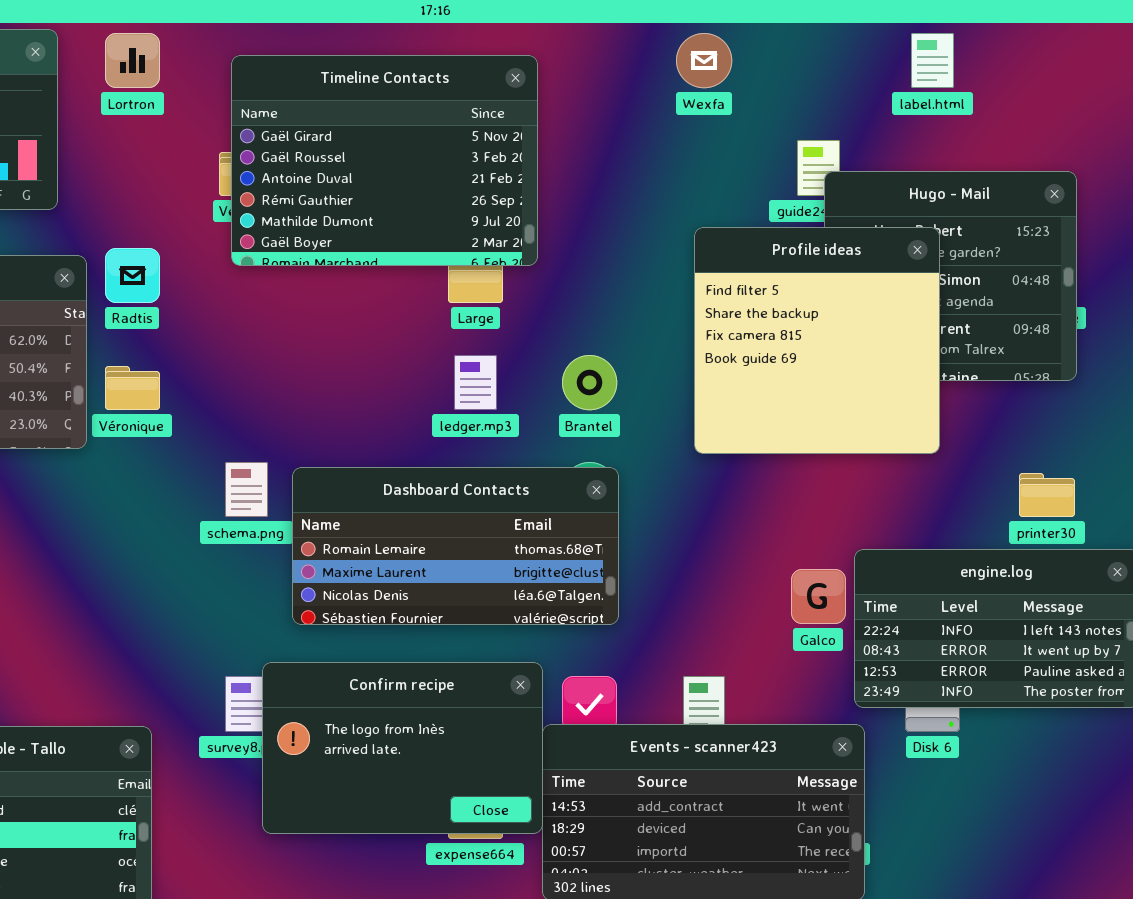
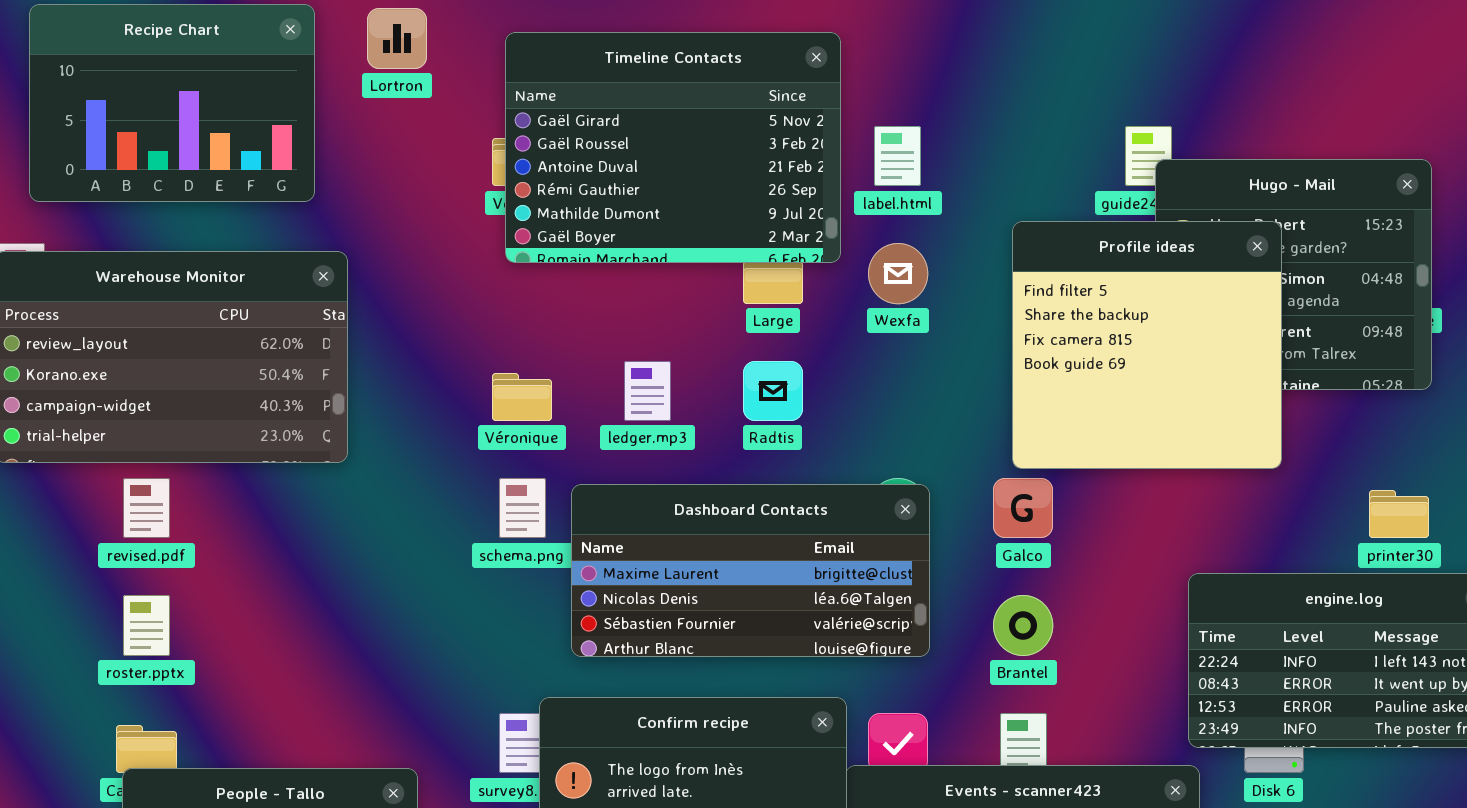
Wexfa: [676,33,732,88] -> [868,243,928,304], moved
label.html: [911,33,954,88] -> [874,126,921,186], moved
Radtis: [105,248,160,303] -> [743,361,803,421], moved
ledger.mp3: [454,355,497,410] -> [624,361,671,421], moved
Brantel: [562,355,617,410] -> [993,595,1053,656], moved
Véronique: [105,366,160,410] -> [492,373,552,421], moved
Dashboard Contacts: [292,467,619,625] -> [571,484,930,657], scrolled down 1 row
Galco: [791,569,846,624] -> [993,478,1053,538], moved

